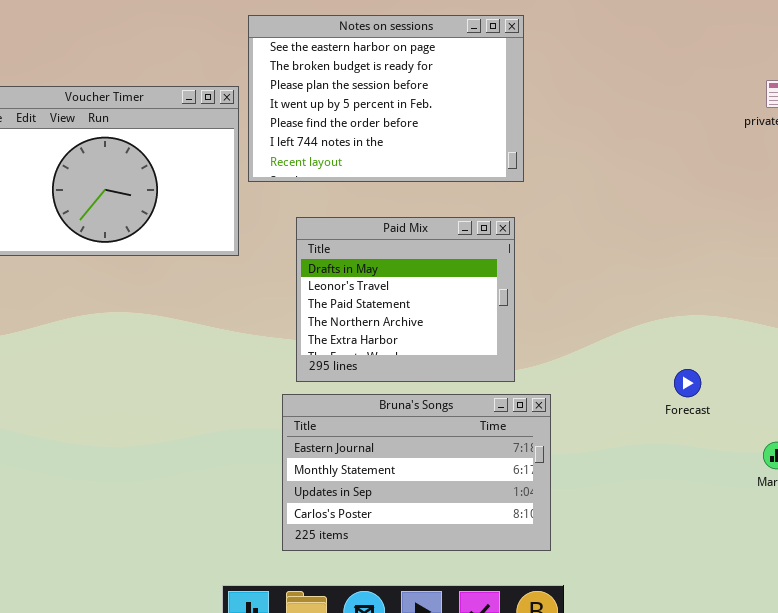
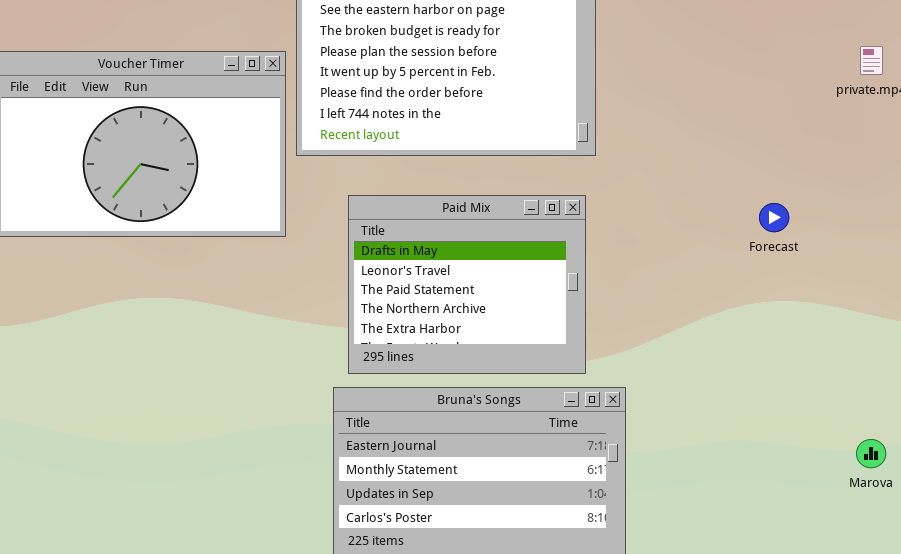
Forecast: [674,369,701,397] -> [759,203,789,232], moved

